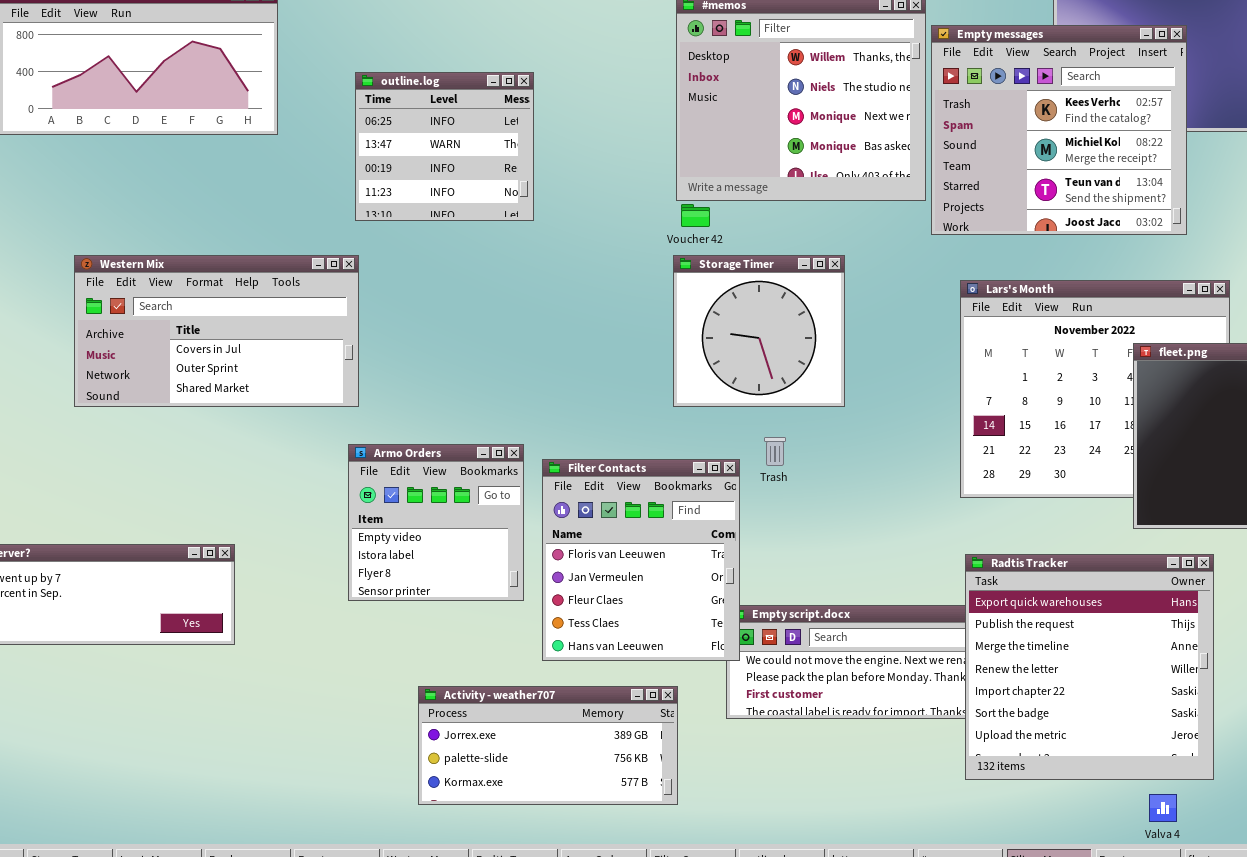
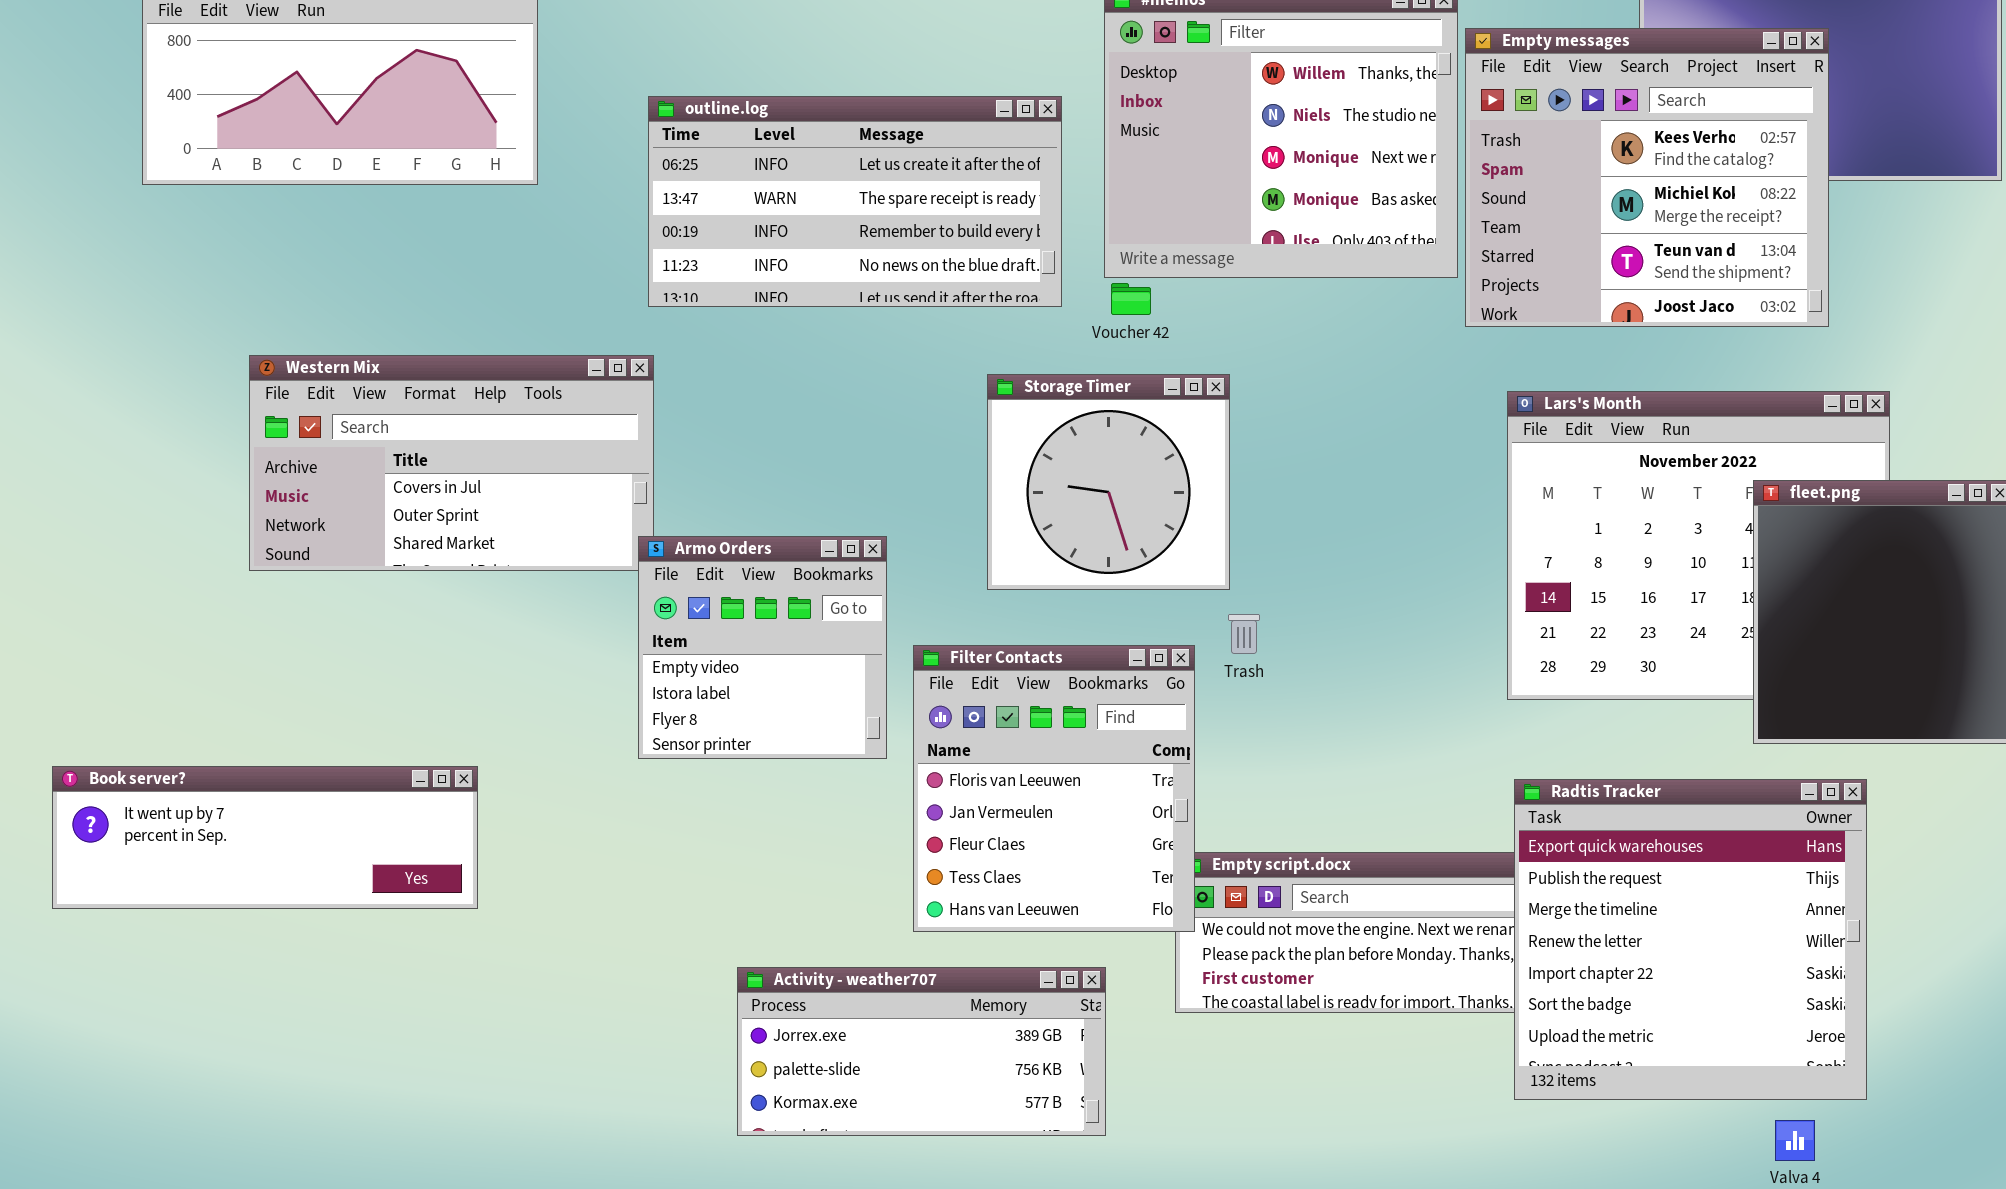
outline.log: [355,72,534,221] -> [648,96,1062,307], resized
Storage Timer: [673,255,845,407] -> [987,374,1230,590], moved
Armo Orders: [348,444,524,601] -> [638,536,887,759], moved

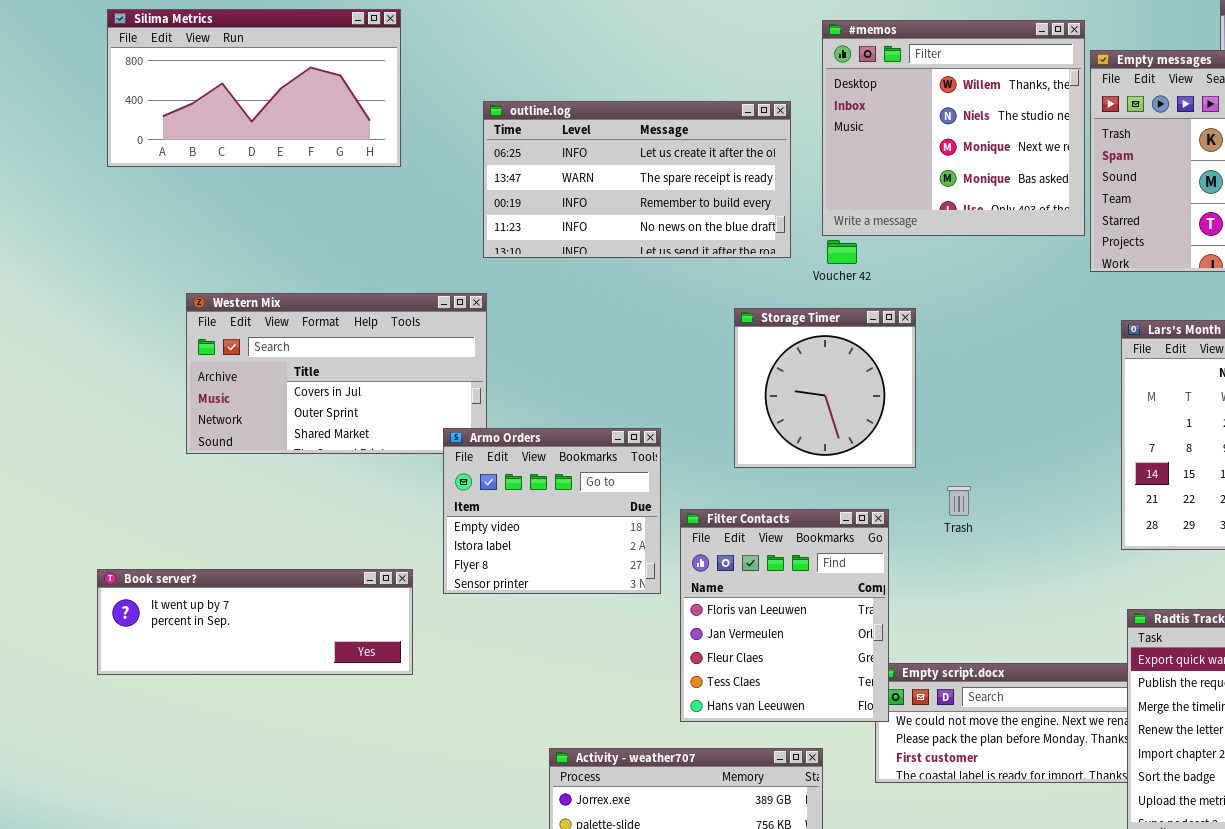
Armo Orders: [638,536,887,759] -> [443,428,661,594], resized
Trash: [1228,614,1260,654] -> [947,486,971,516], moved
Book server?: [52,766,478,909] -> [97,569,413,675], moved

